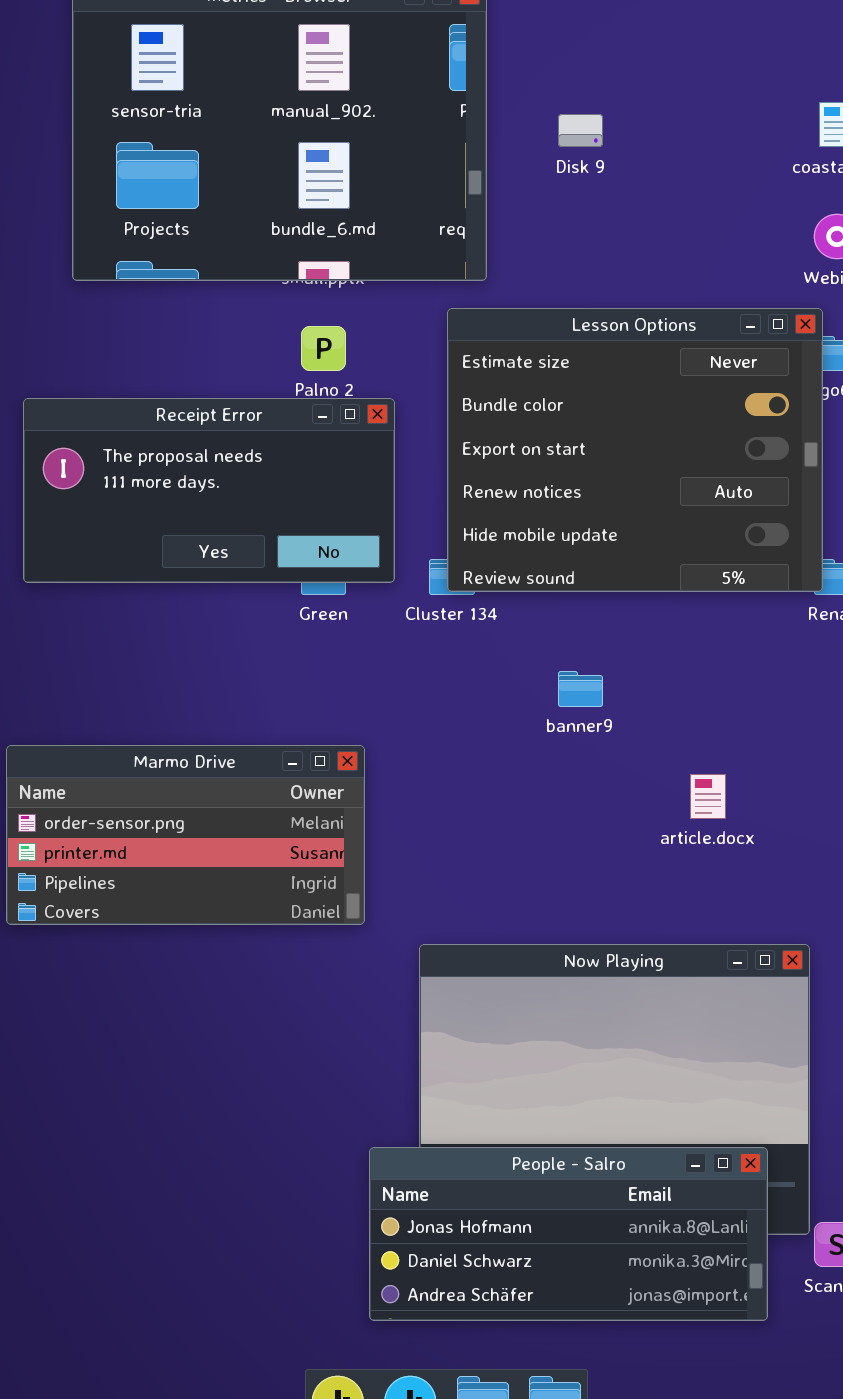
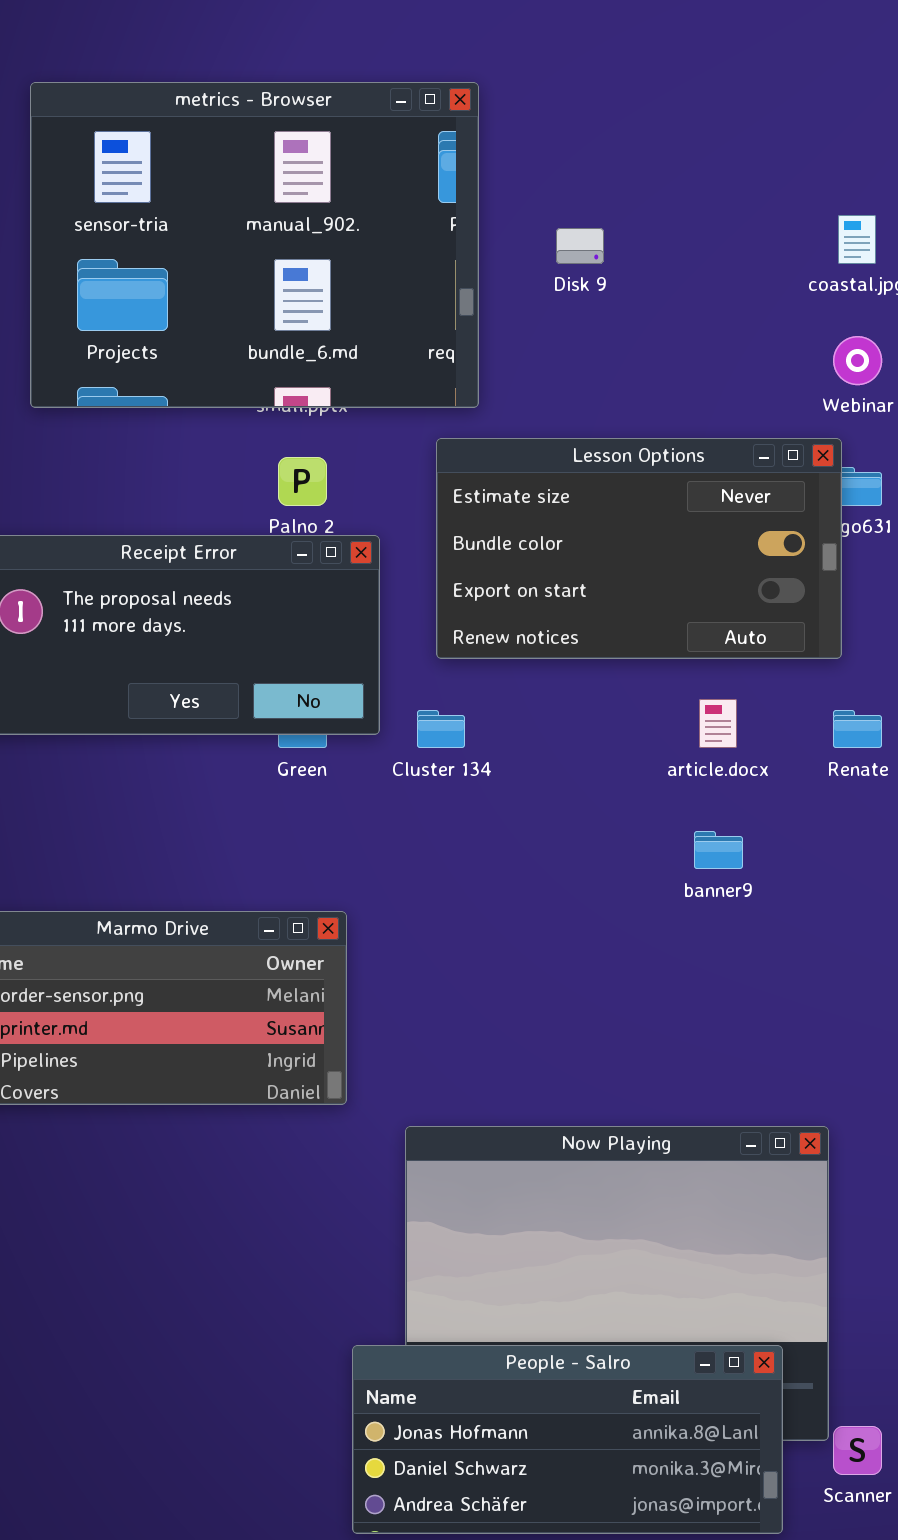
Lesson Options: [447,308,823,592] -> [436,438,842,659], resized
banner9: [558,671,603,707] -> [694,831,743,869], moved
article.docx: [690,774,726,819] -> [699,699,737,748], moved

